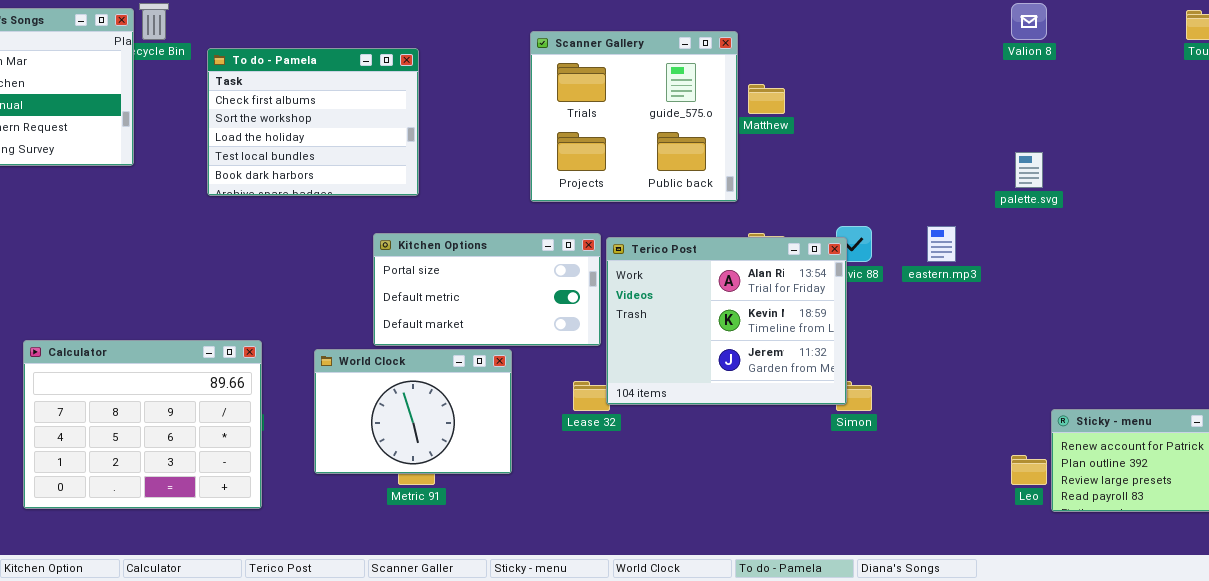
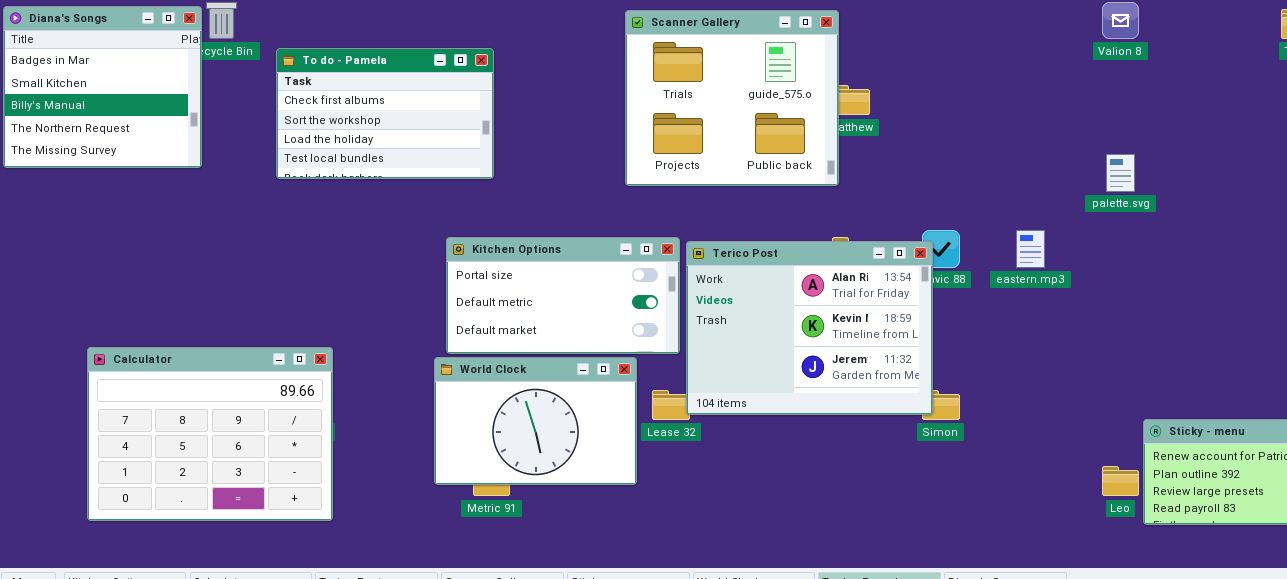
Scanner Gallery: [530,31,738,202] -> [625,10,839,186], moved
To do - Pamela: [207,48,419,196] -> [276,48,494,179], resized
World Clock: [314,349,512,474] -> [434,357,637,485], moved

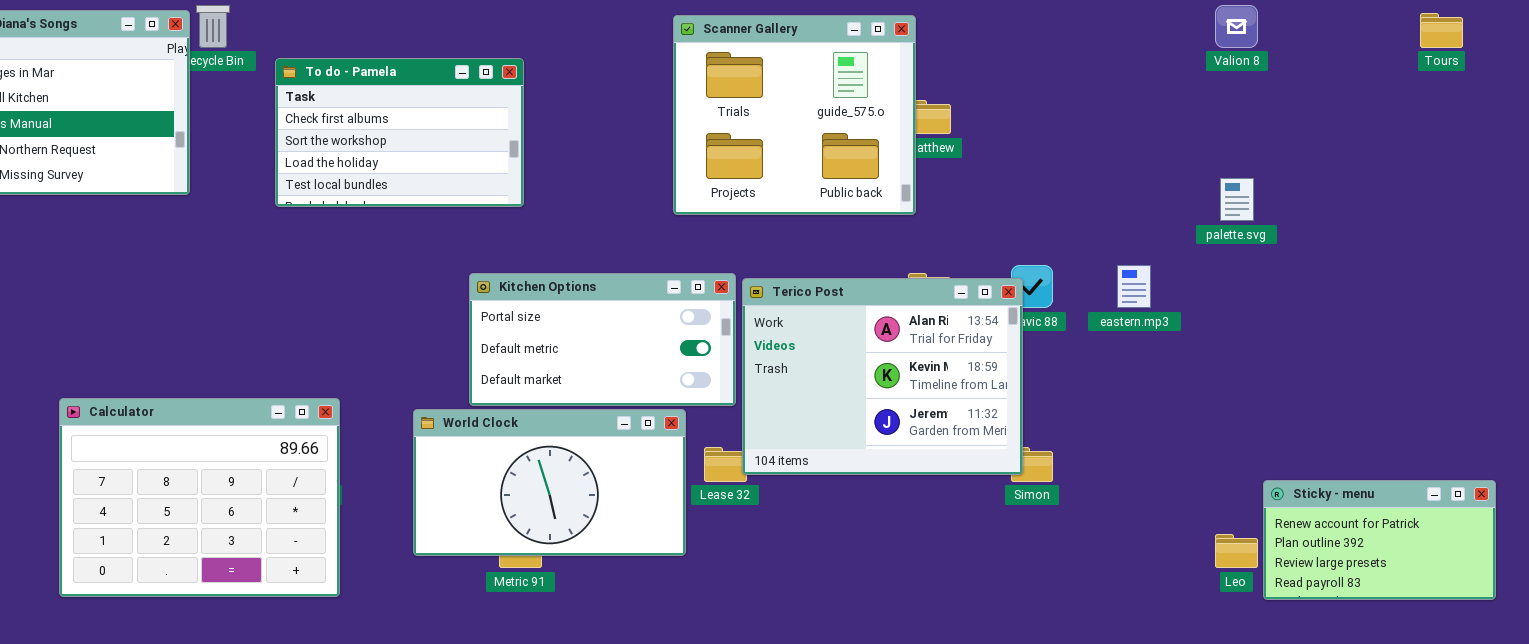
World Clock: [434,357,637,485] -> [413,409,686,556], resized

